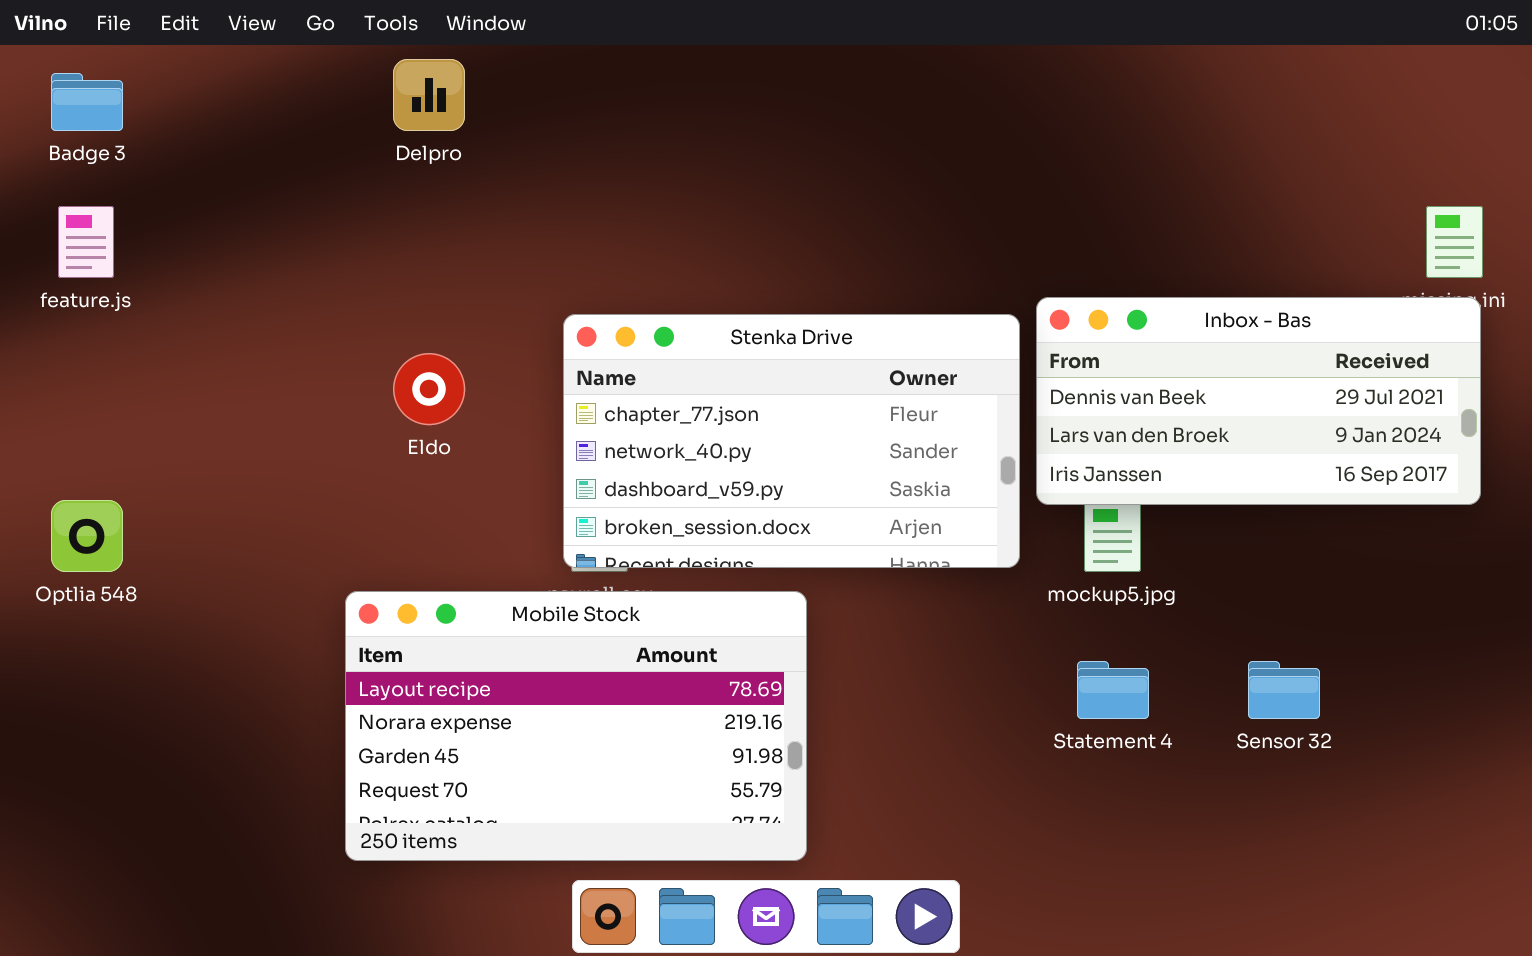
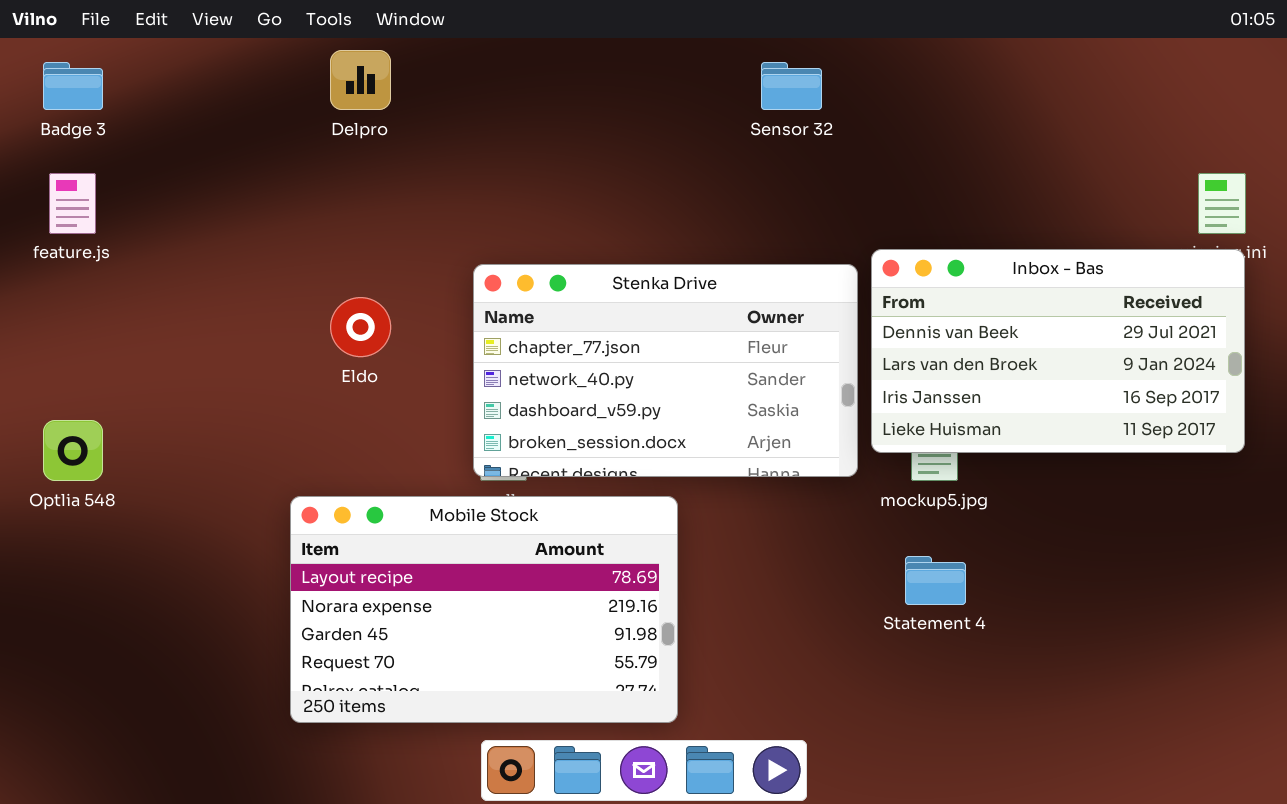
Inbox - Bas: [1036,297,1481,505] -> [871,249,1245,453], resized
Sensor 32: [1248,661,1320,719] -> [761,62,822,110], moved

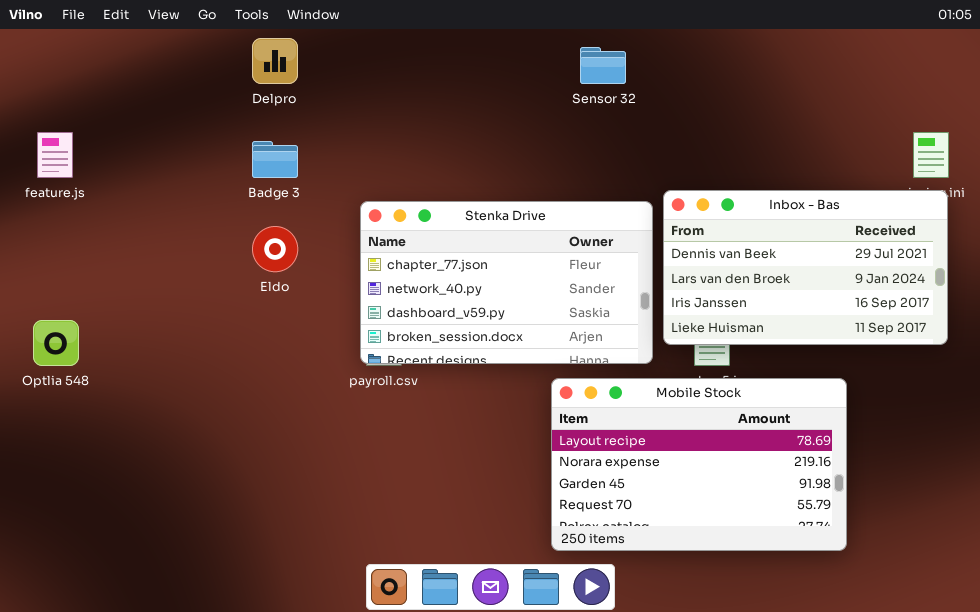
Badge 3: [43,62,103,110] -> [252,141,298,178], moved
Mobile Stock: [290,496,678,723] -> [551,378,847,551], moved

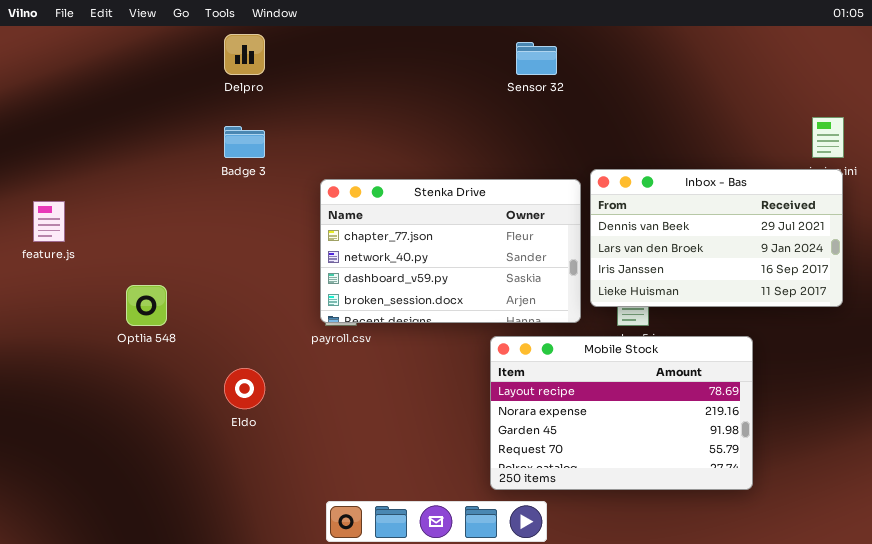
feature.js: [37,132,73,178] -> [33,201,65,242], moved
Eldo: [252,226,298,272] -> [224,368,265,409], moved
Optlia 548: [33,320,79,366] -> [126,285,167,326], moved

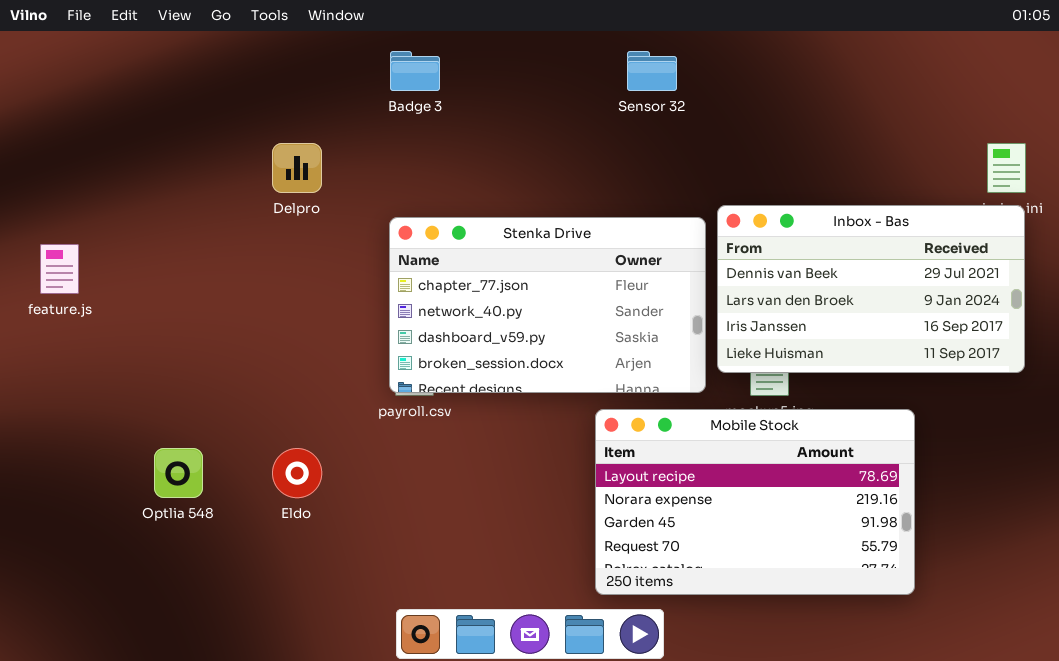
Delpro: [224,34,265,75] -> [272,143,322,193], moved
Badge 3: [224,126,265,158] -> [390,51,440,91], moved
Optlia 548: [126,285,167,326] -> [154,448,203,498], moved

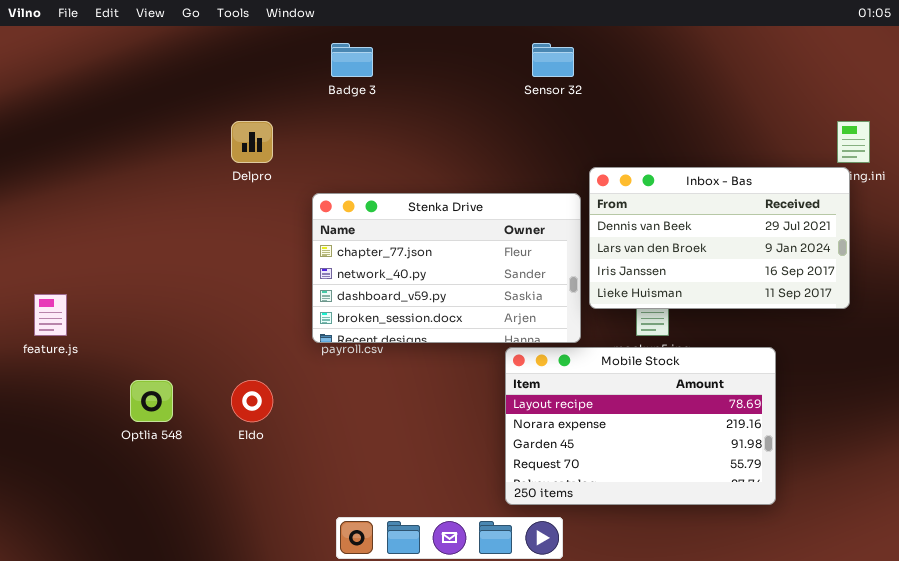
Inbox - Bas: [717,205,1025,373] -> [589,167,850,309], moved
Stenka Drive: [389,217,706,393] -> [312,193,581,343], moved
feature.js: [40,244,79,294] -> [34,294,67,336], moved

